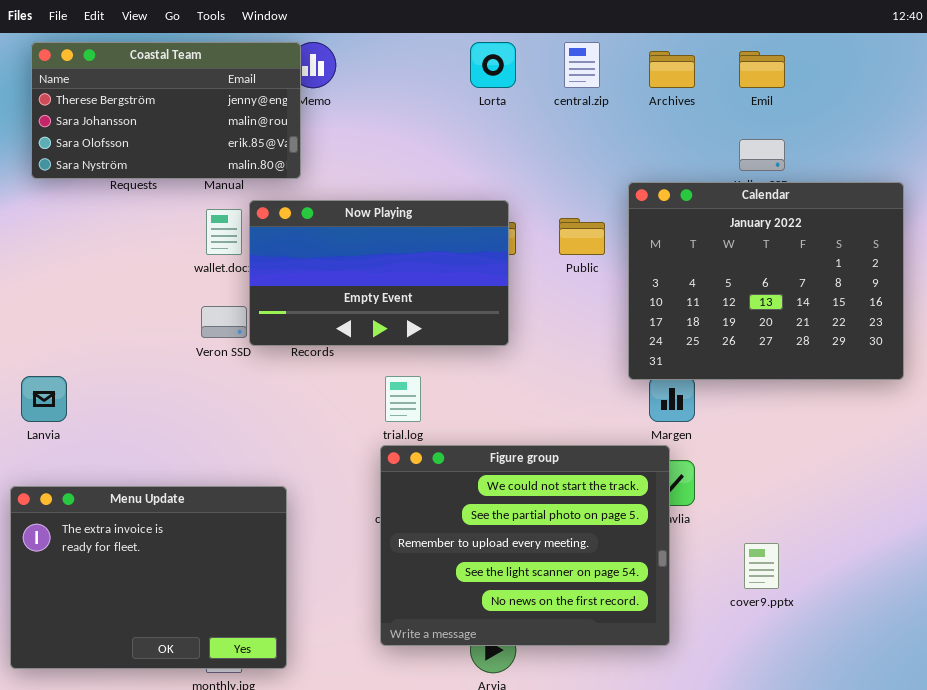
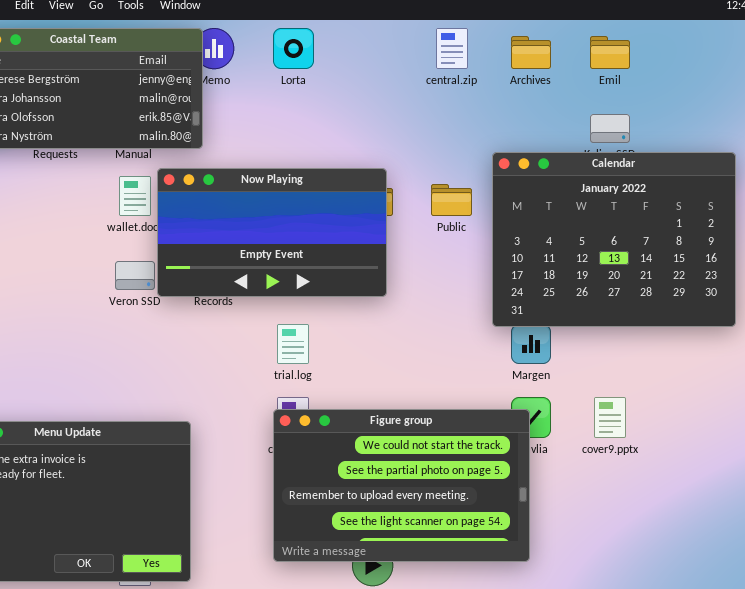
Lorta: [470,42,516,88] -> [273,28,314,69], moved
Figure group: [380,445,670,646] -> [273,409,530,562], resized
cover9.pptx: [744,543,779,589] -> [594,397,626,438], moved

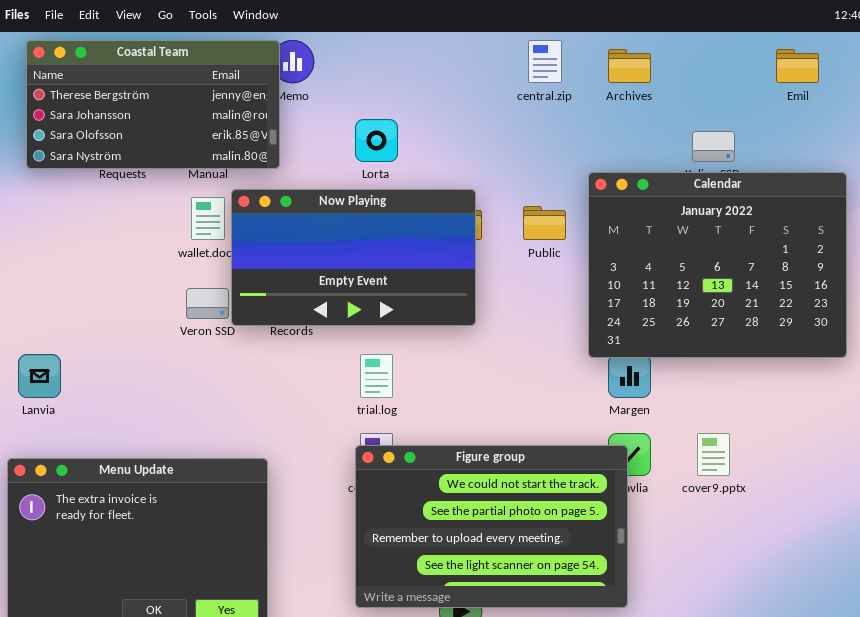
Lorta: [273,28,314,69] -> [355,119,398,162], moved
Emil: [590,36,630,69] -> [776,49,819,83], moved

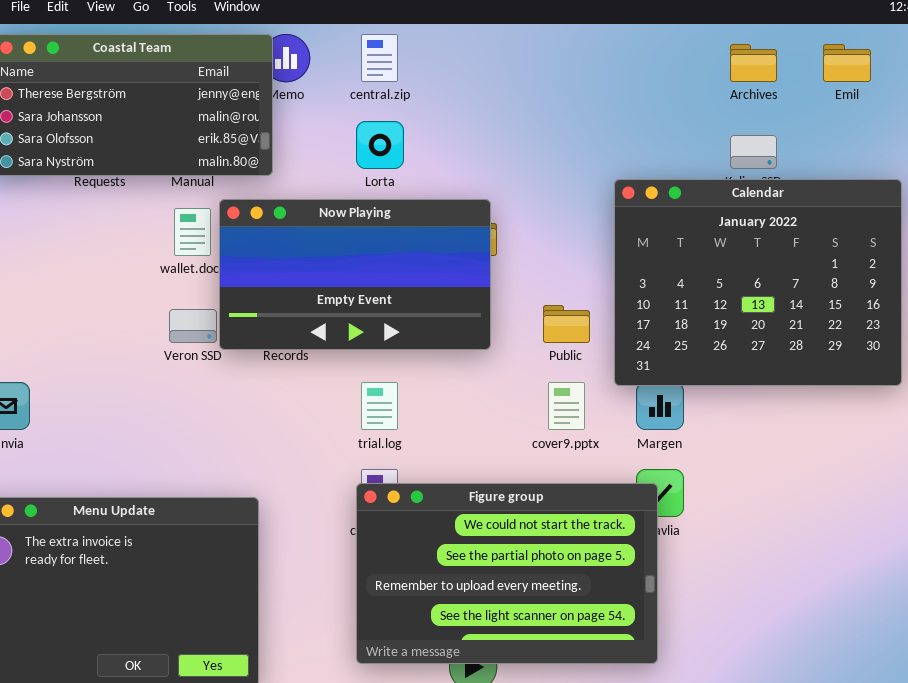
central.zip: [528,40,562,83] -> [361,34,398,82], moved
Archives: [608,49,651,83] -> [730,44,777,82], moved
Public: [523,206,566,240] -> [543,305,590,343], moved
cover9.pptx: [697,433,730,476] -> [548,382,585,430], moved

